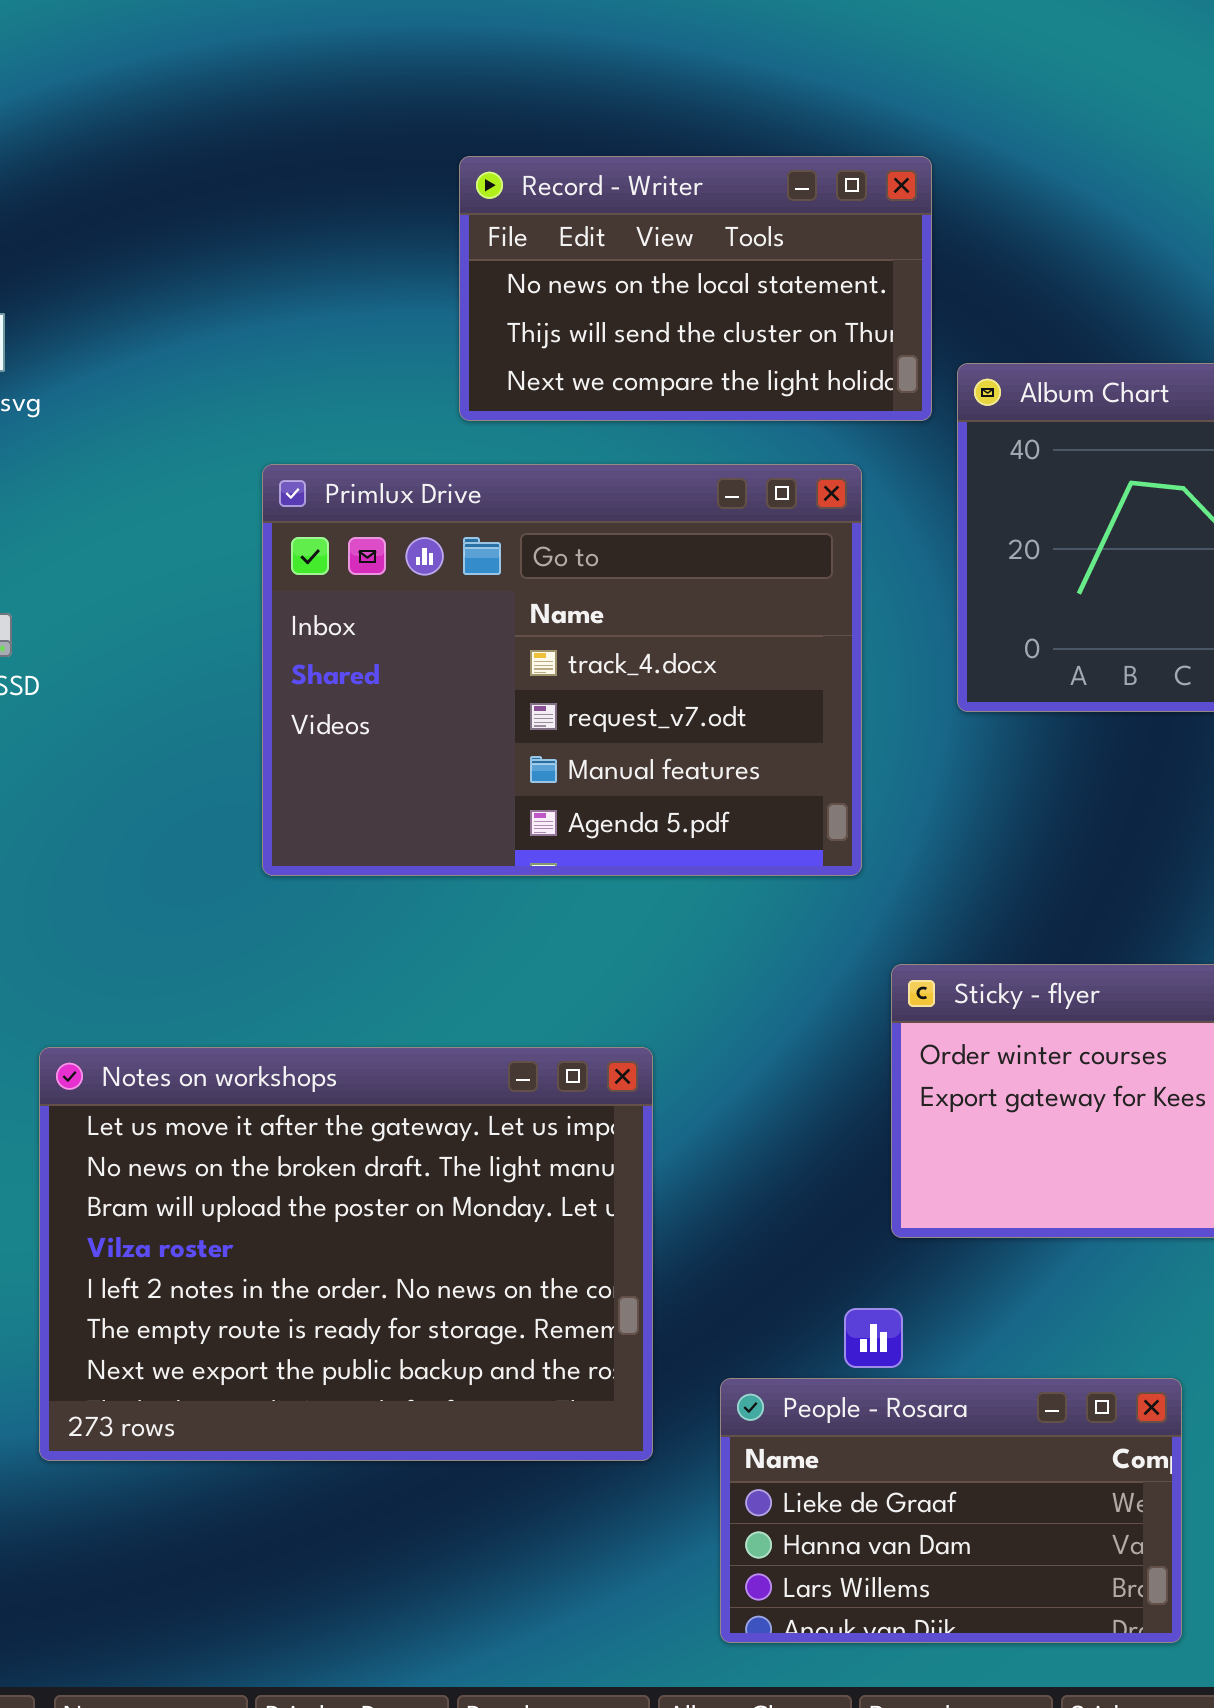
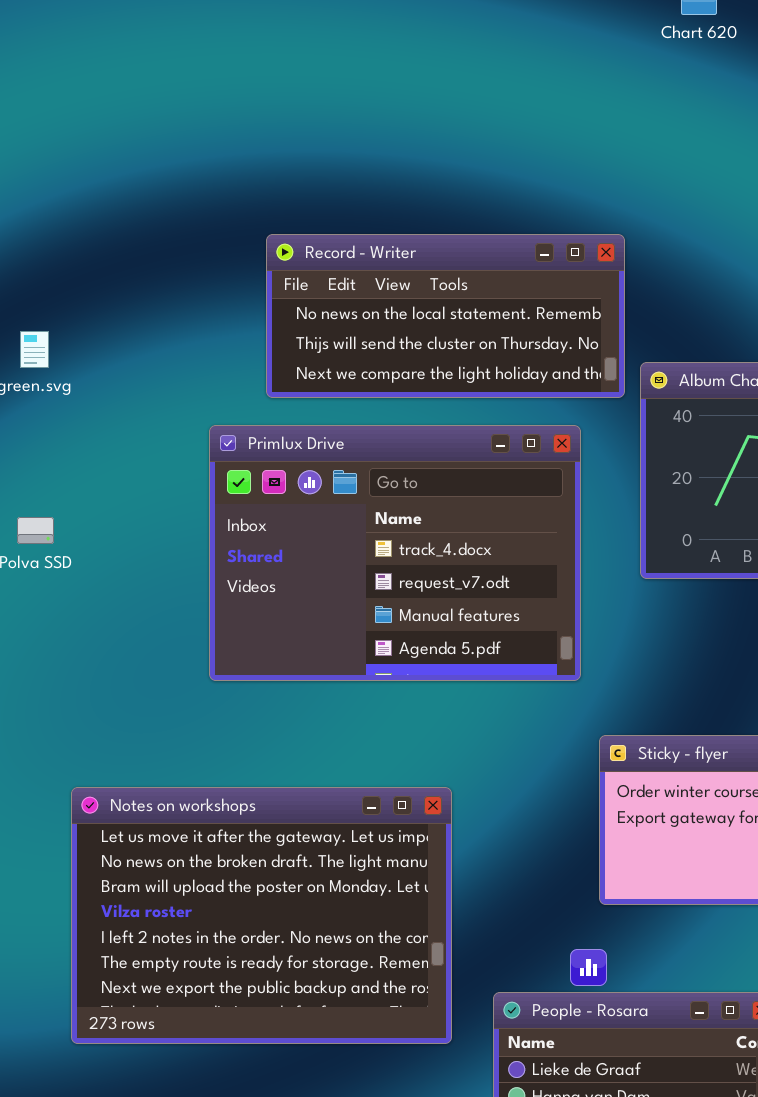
Record - Writer: [459,156,932,421] -> [266,234,625,398], resized

